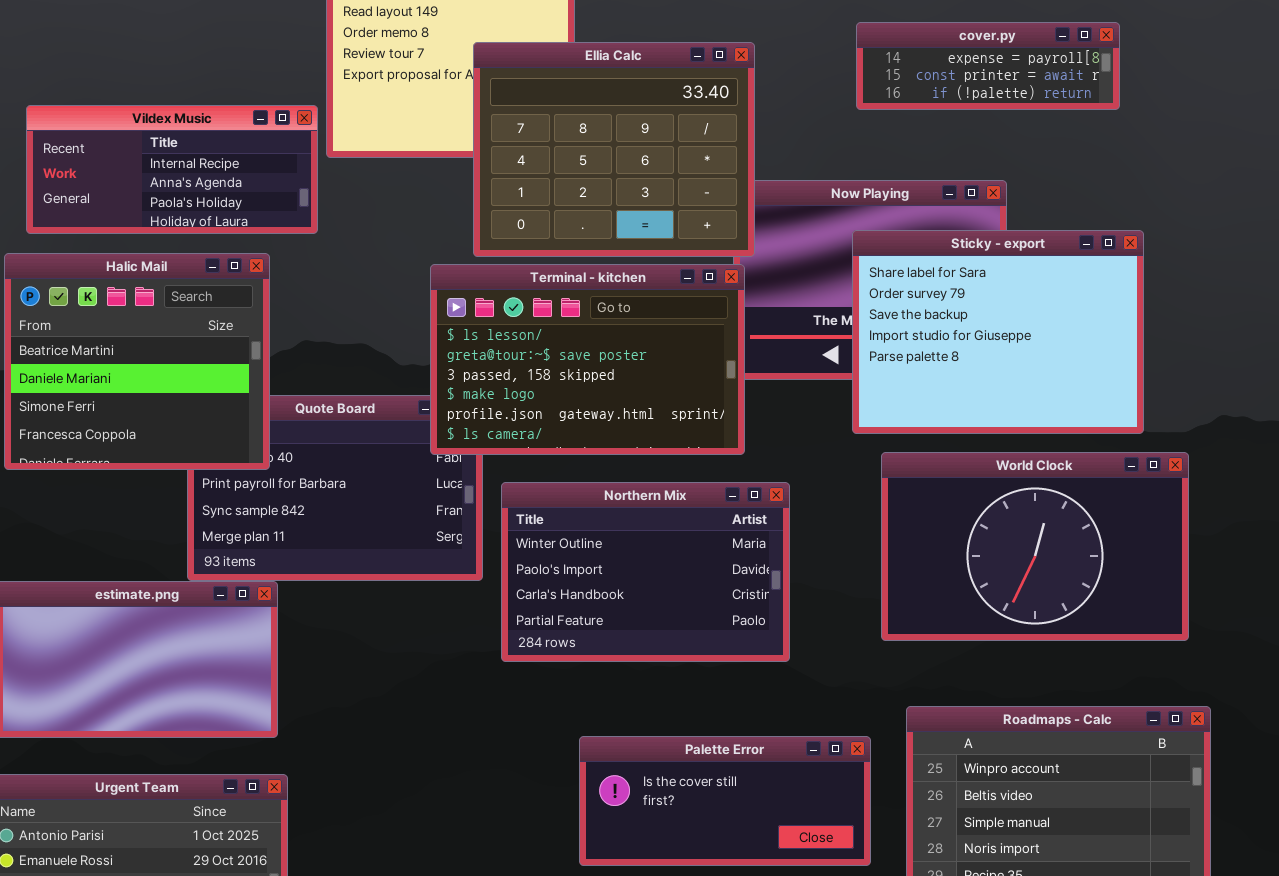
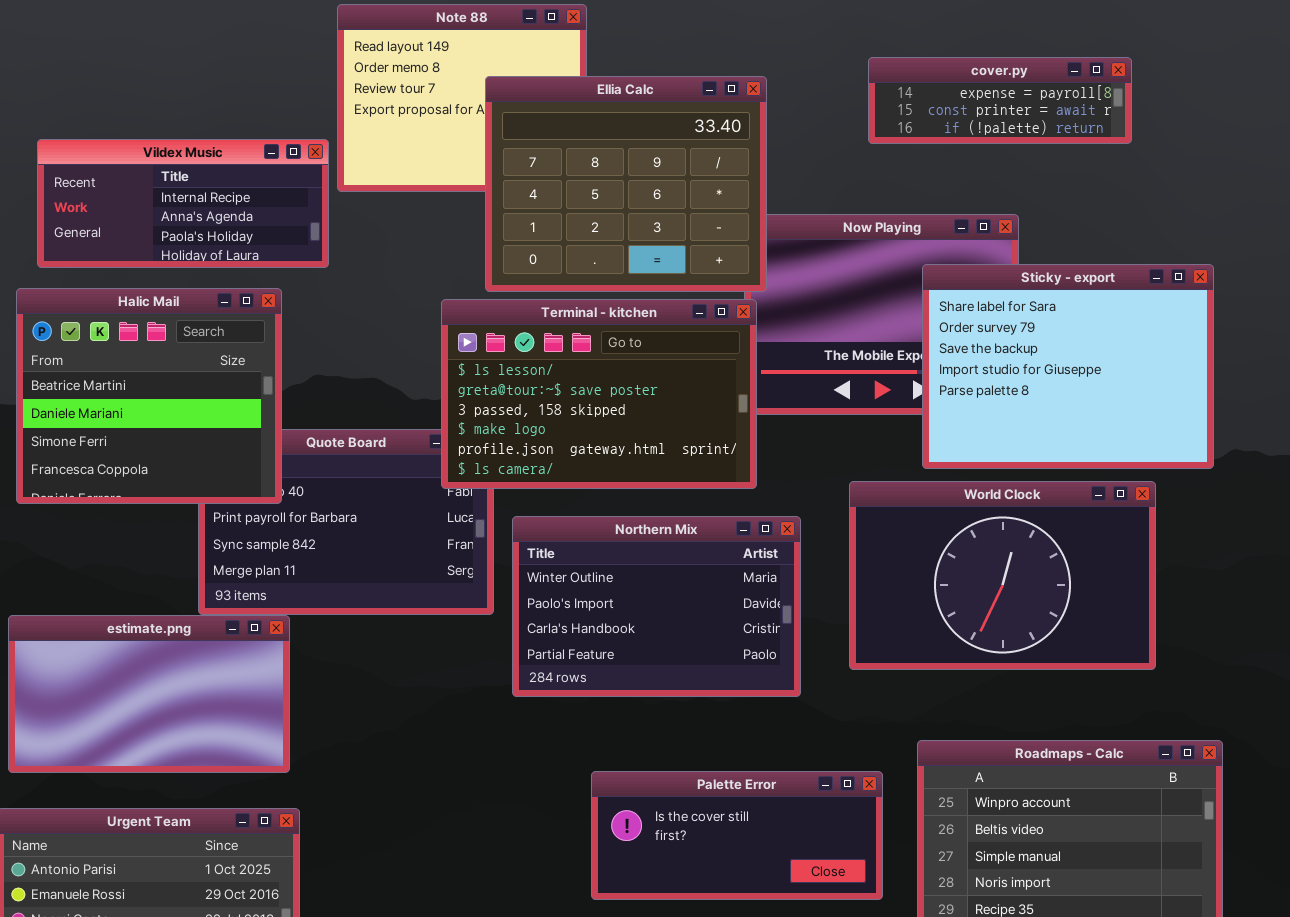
Sticky - export: [852,230,1144,434] -> [922,264,1214,469], moved
World Clock: [881,452,1189,641] -> [849,481,1156,670], moved

